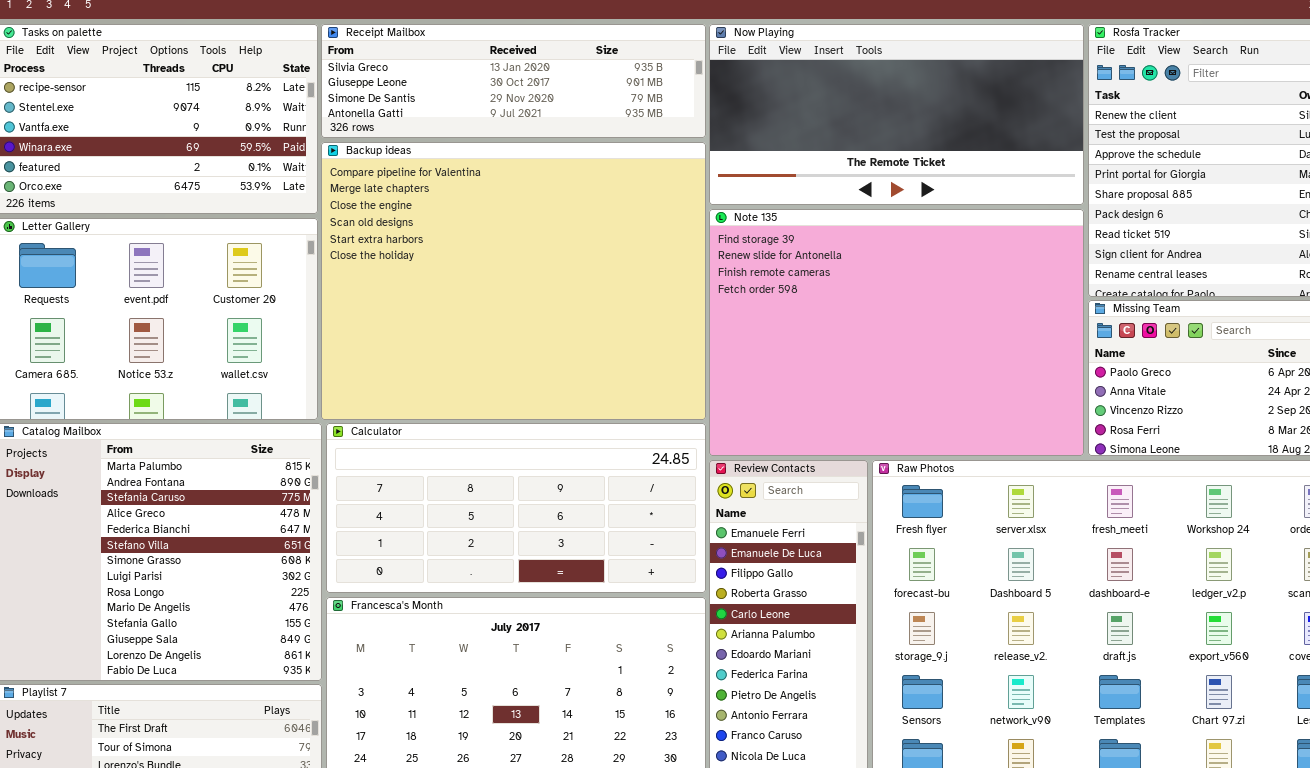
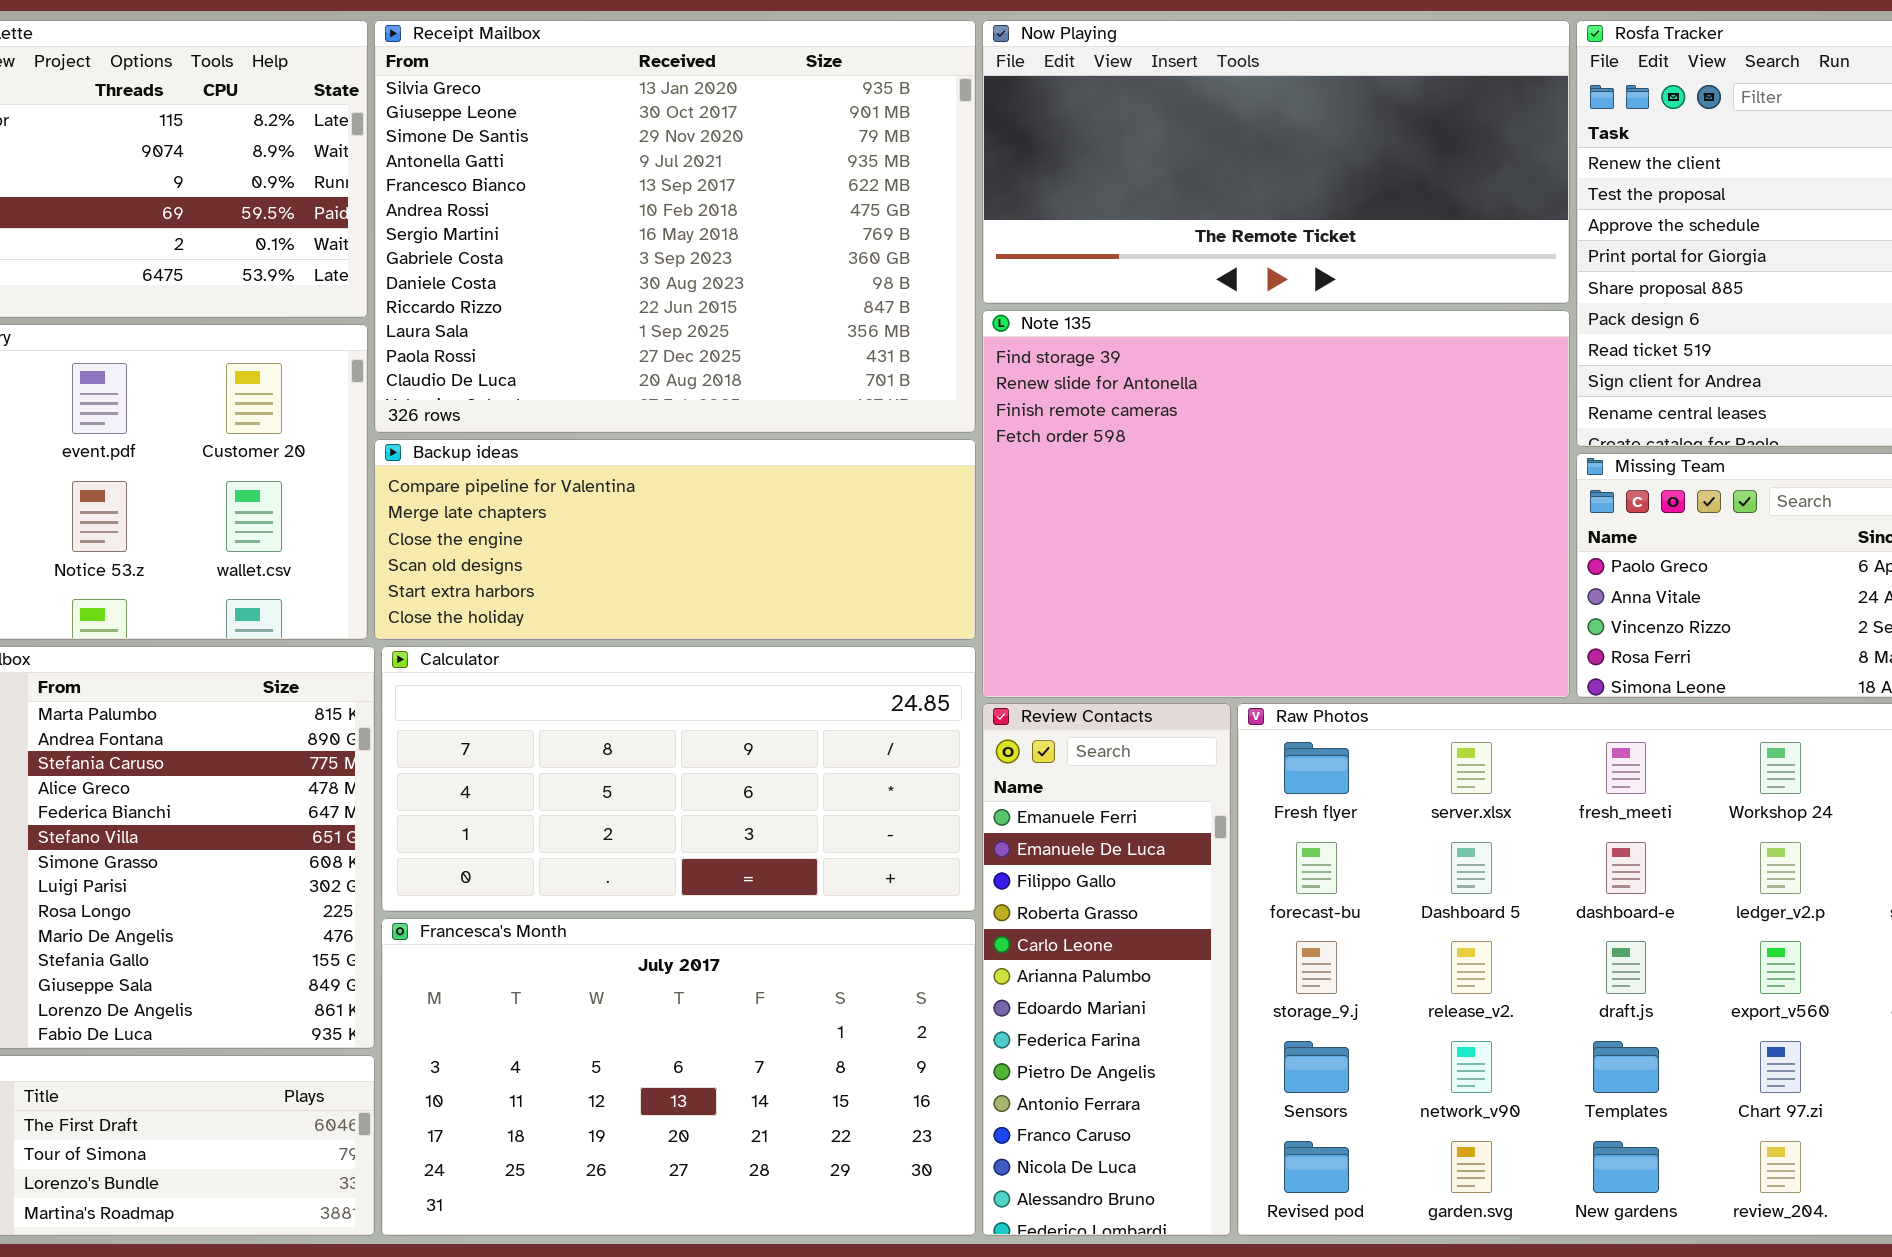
Receipt Mailbox: [321,24,706,138] -> [374,20,976,433], resized
Backup ideas: [321,142,706,420] -> [374,439,976,640], resized

